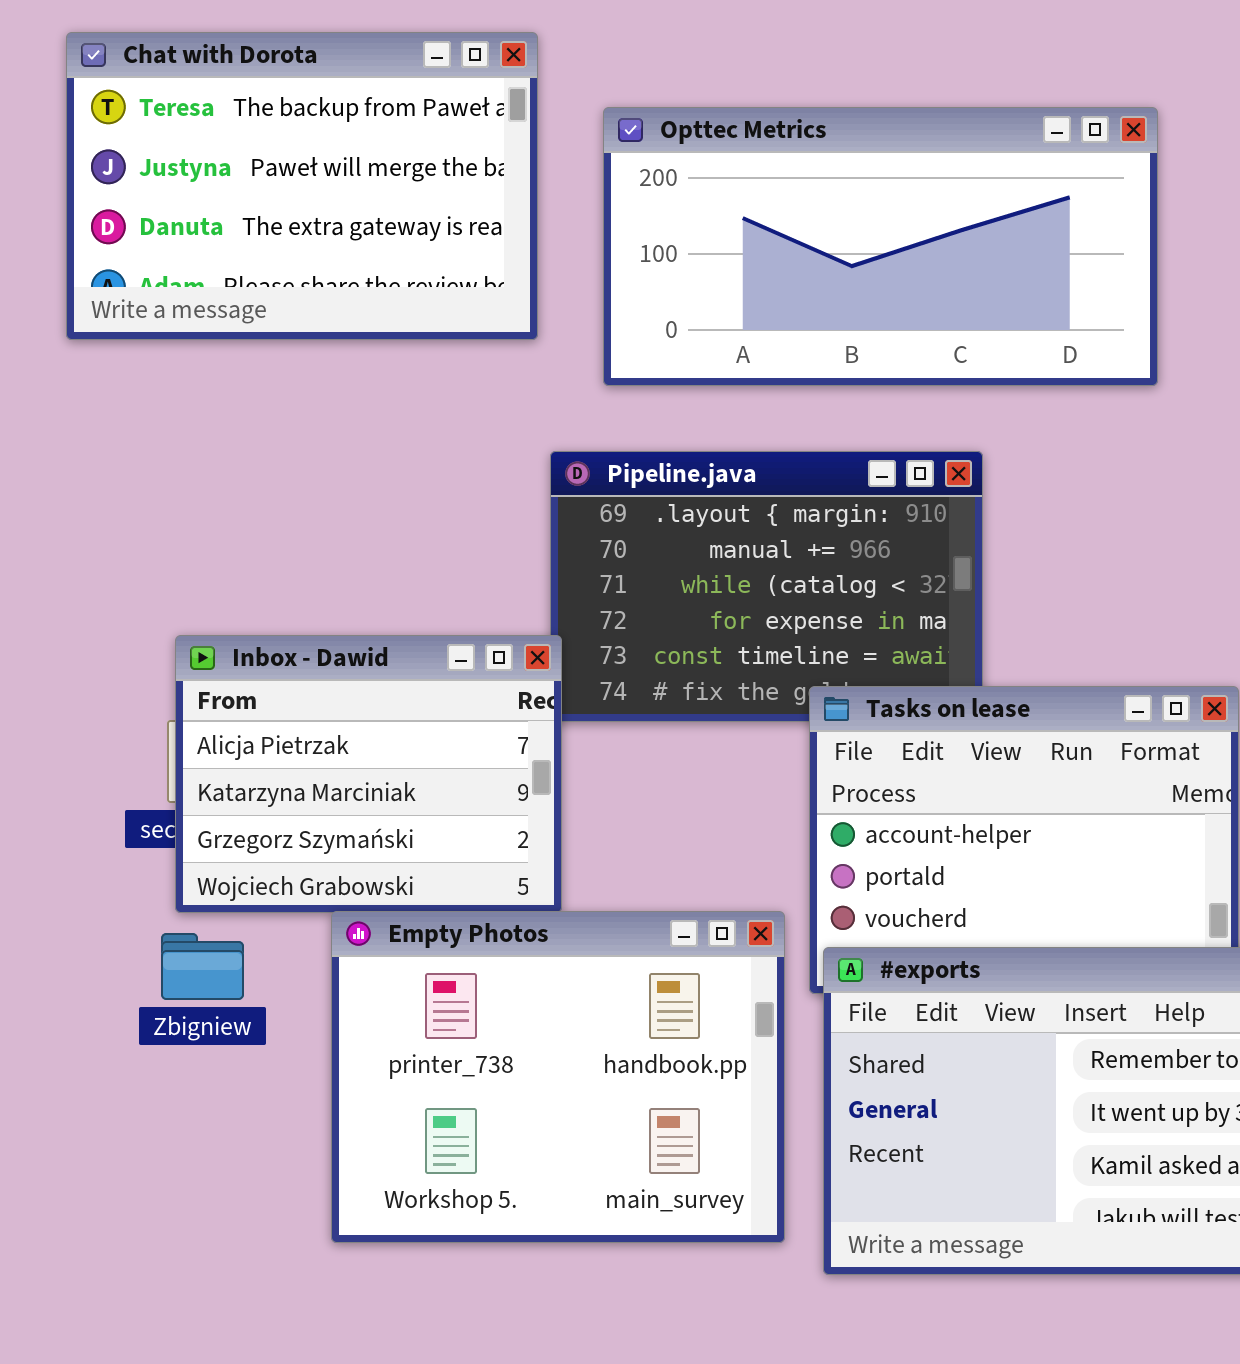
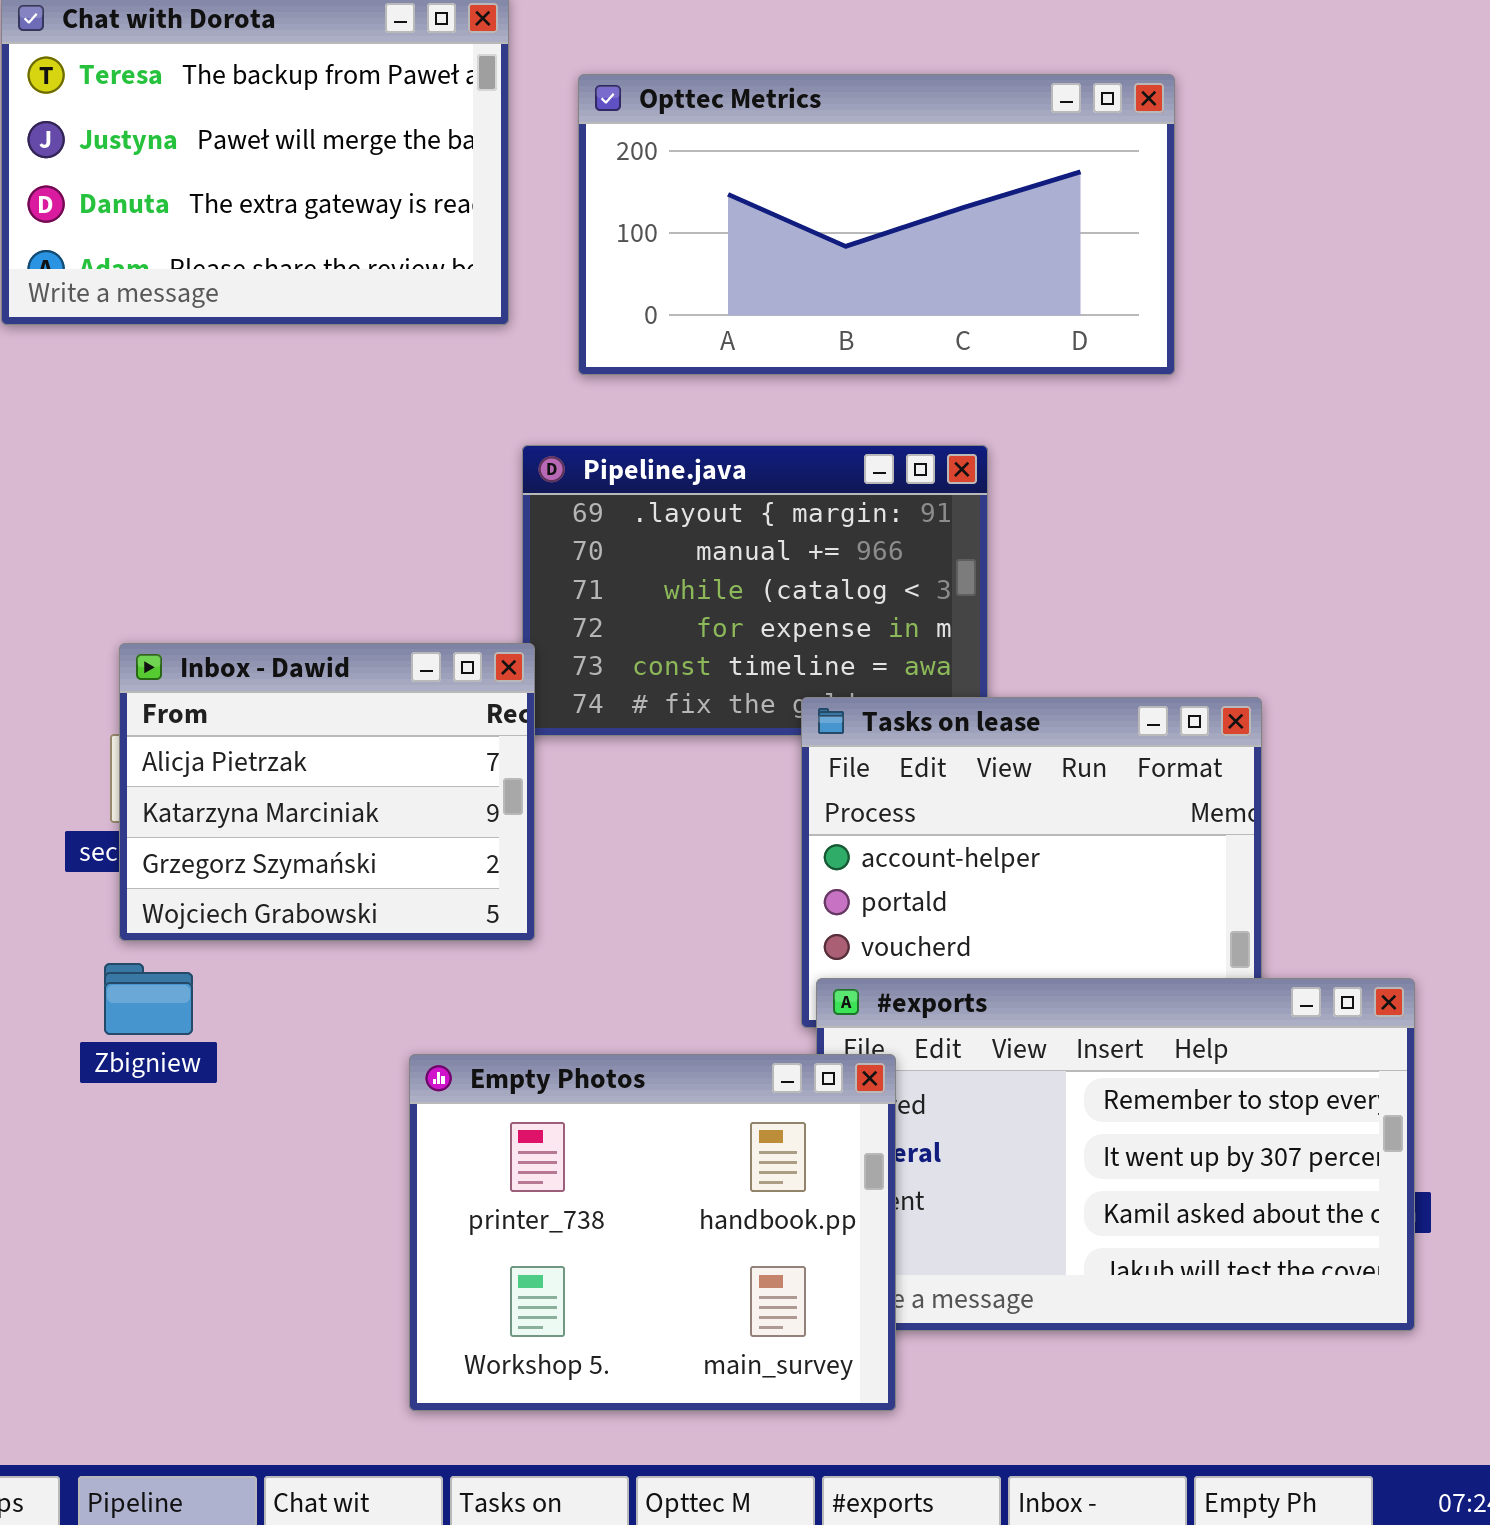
Empty Photos: [331,911,785,1243] -> [409,1054,896,1411], moved

